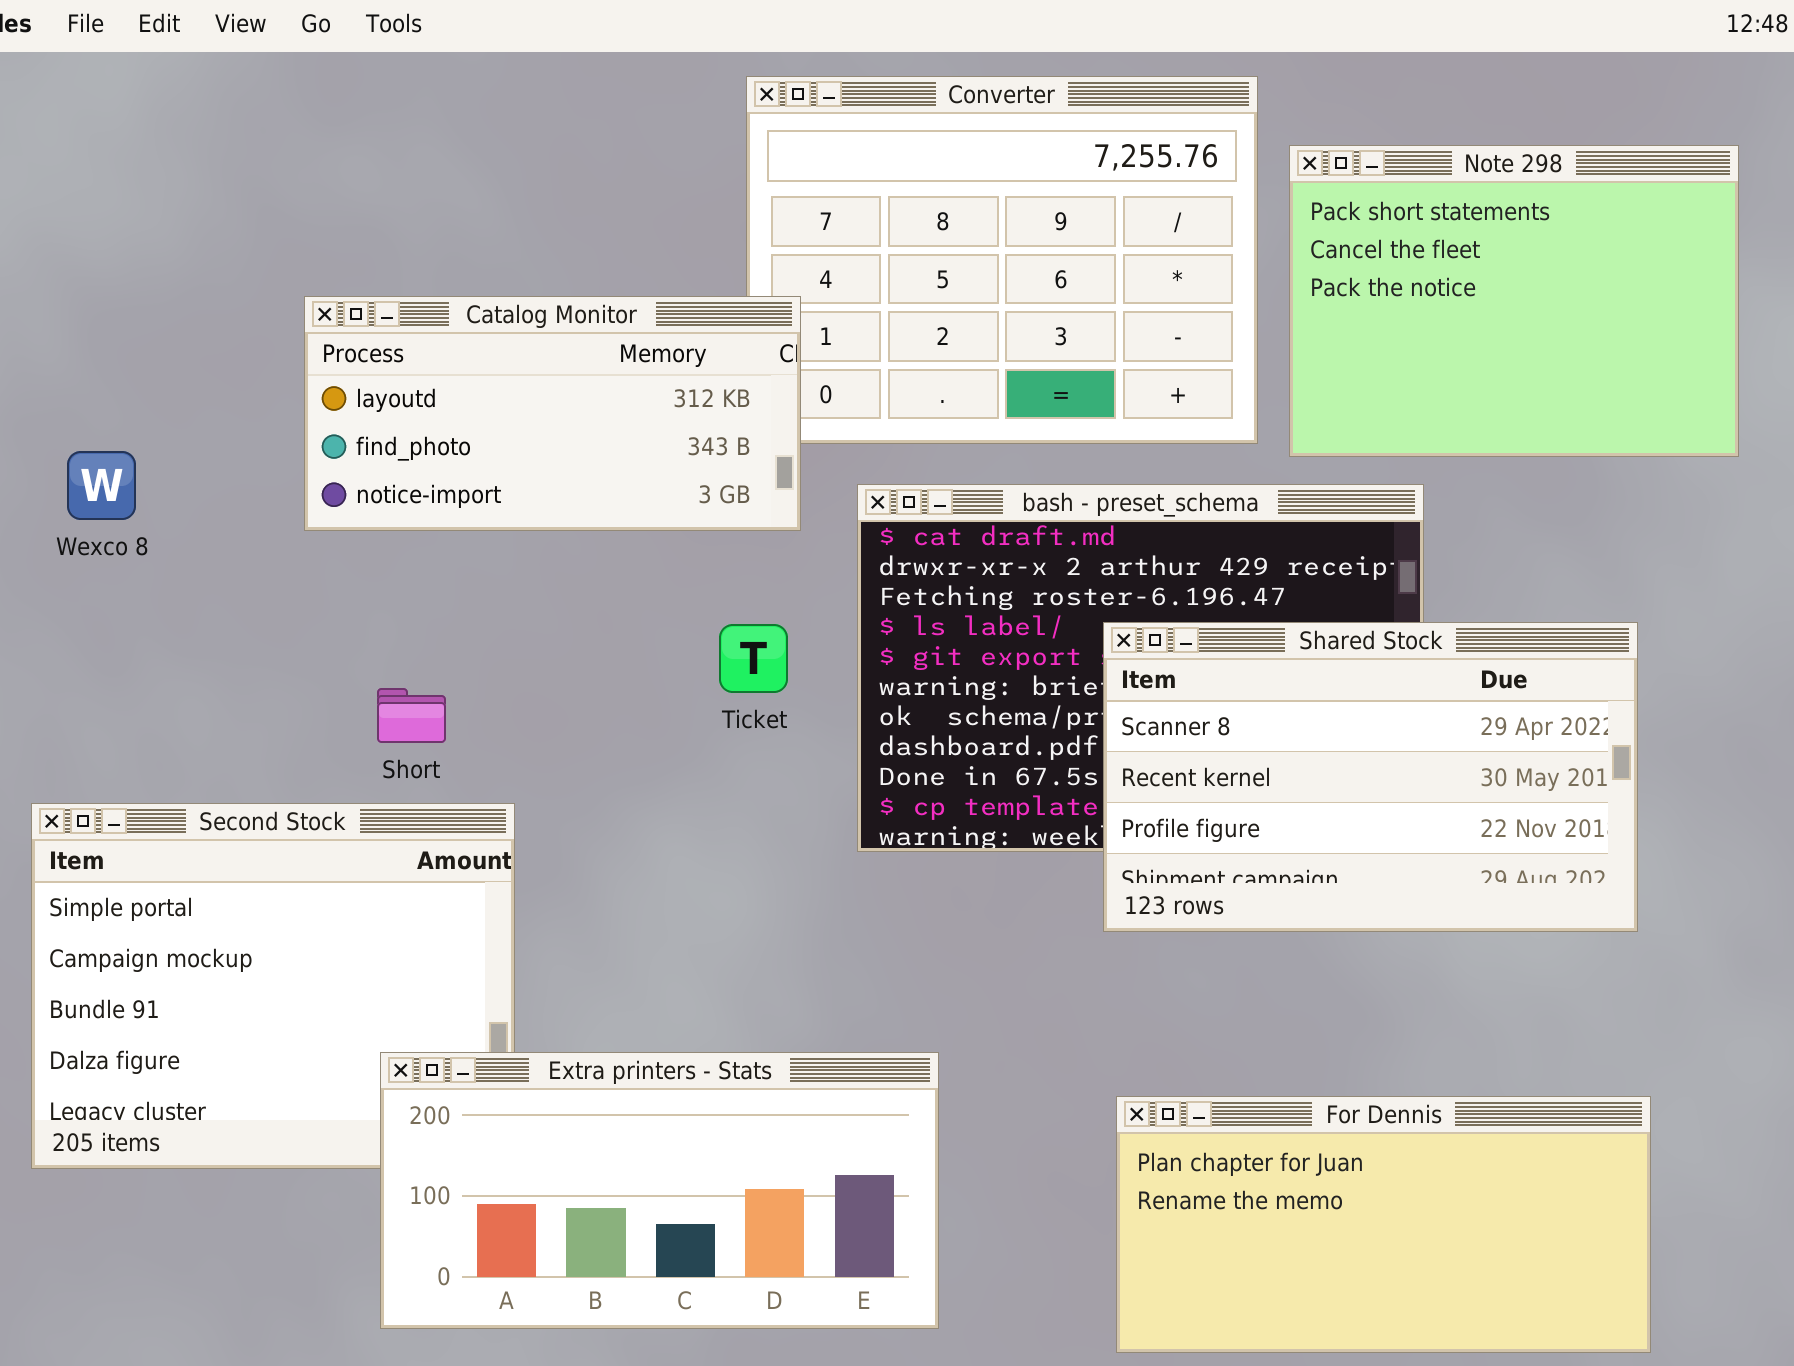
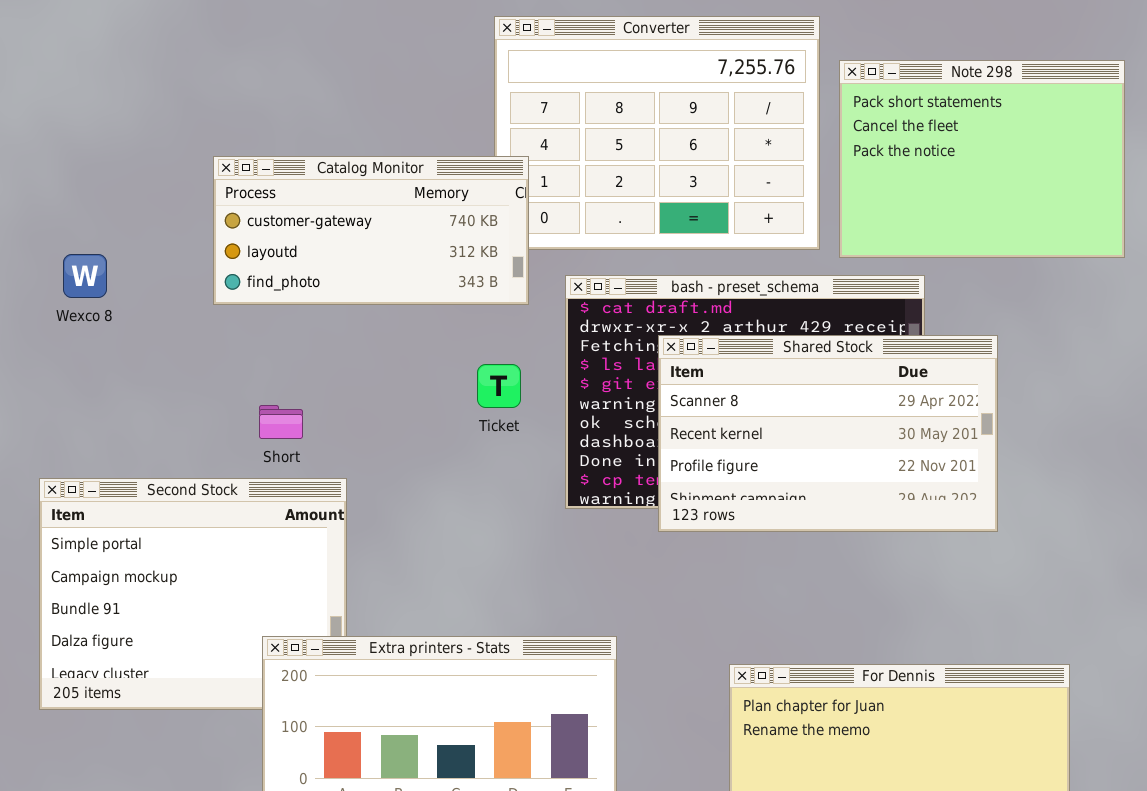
Catalog Monitor: [304,296,801,531] -> [213,156,529,305], scrolled up 1 row
Shared Stock: [1103,622,1638,932] -> [658,335,998,532], moved

